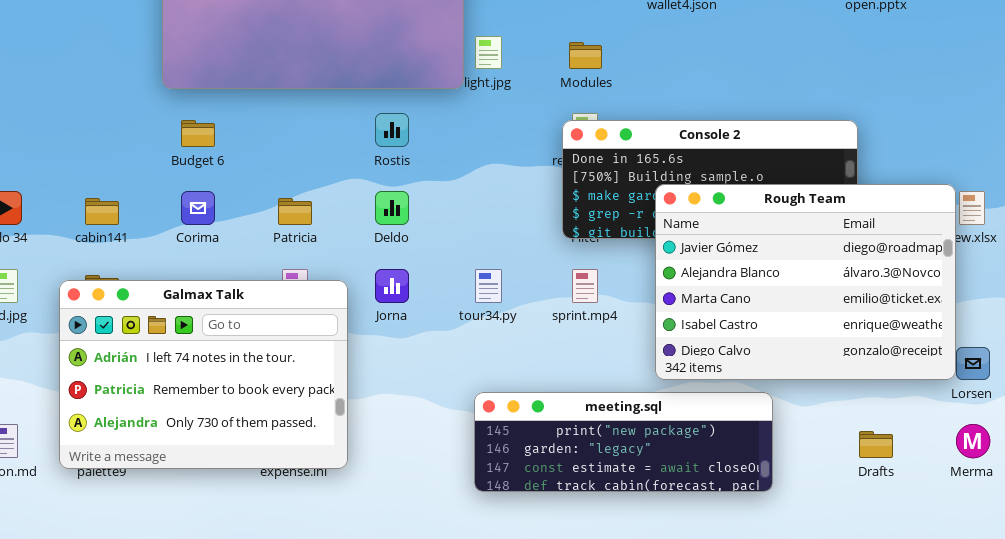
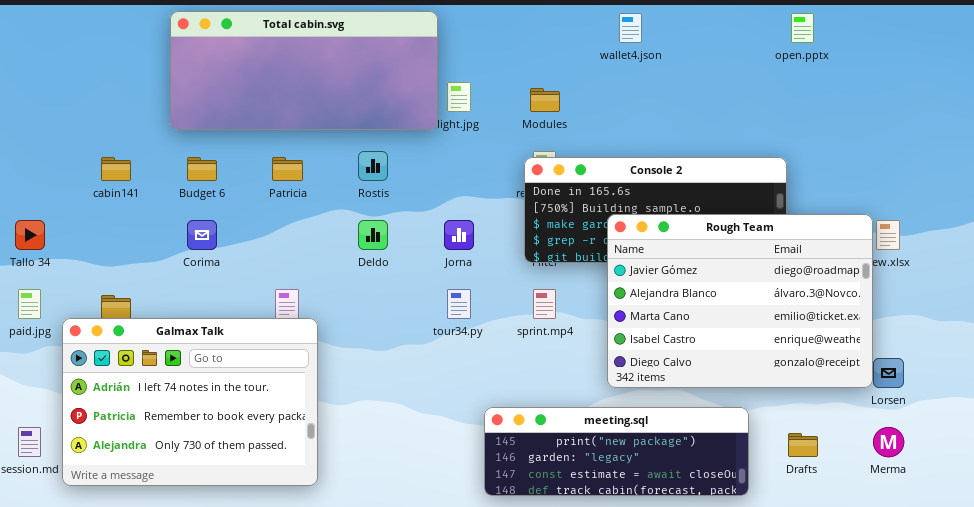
cabin141: [85,198,119,225] -> [101,157,131,181], moved
Patricia: [278,198,312,225] -> [272,157,303,181], moved
Jorna: [375,269,409,303] -> [444,220,474,250], moved
Galmax Talk: [59,280,348,469] -> [62,318,318,486], moved
meeting.sql: [474,392,773,492] -> [484,407,749,496], moved

